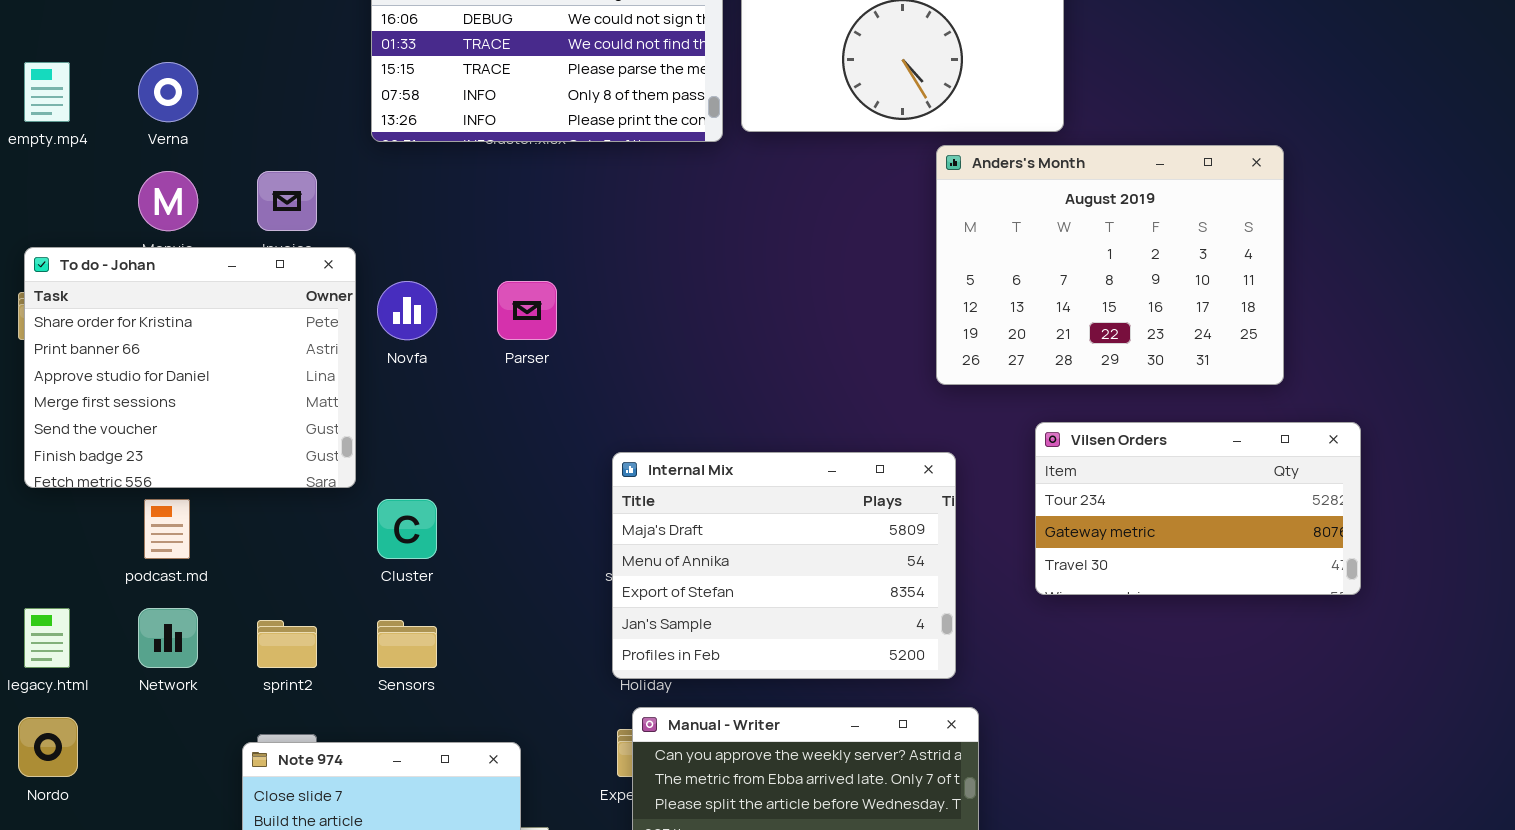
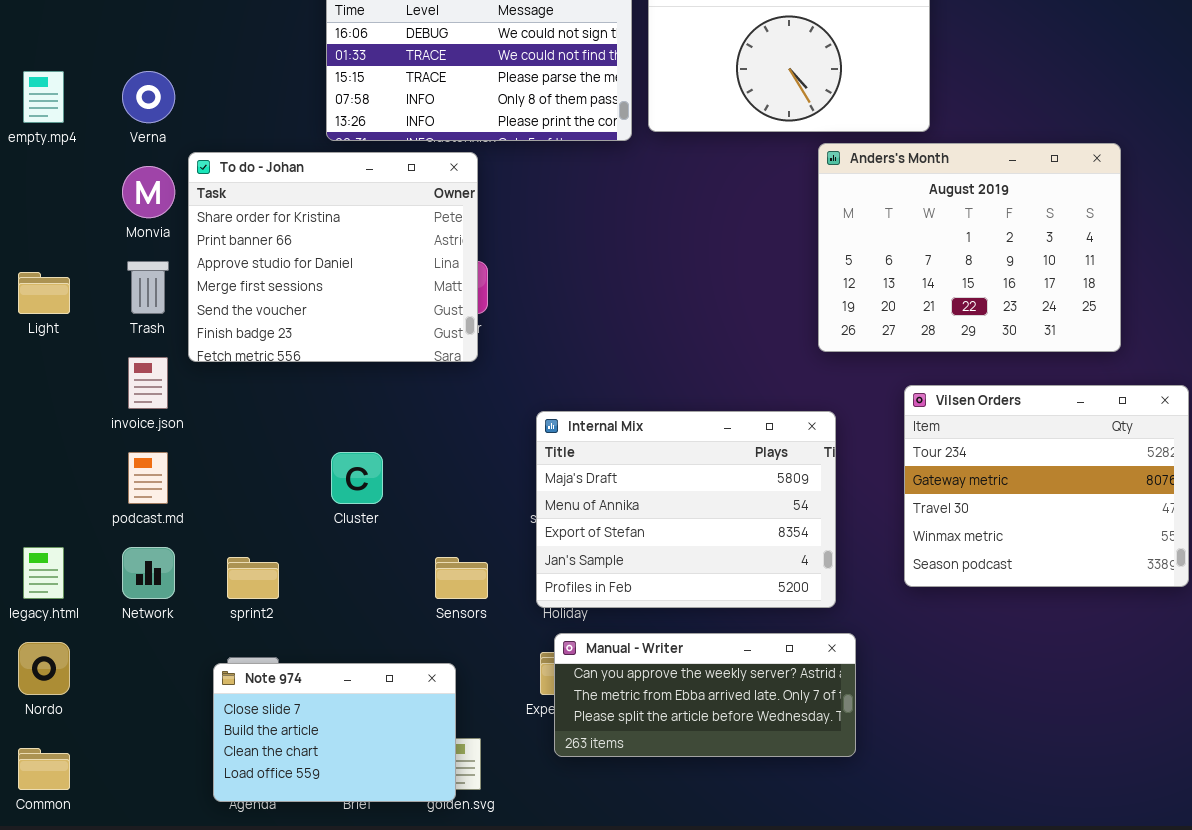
To do - Johan: [24,247,356,488] -> [188,152,478,362], moved
Vilsen Orders: [1035,422,1361,595] -> [904,385,1189,587], resized
Sensors: [377,620,437,668] -> [435,557,488,599], moved

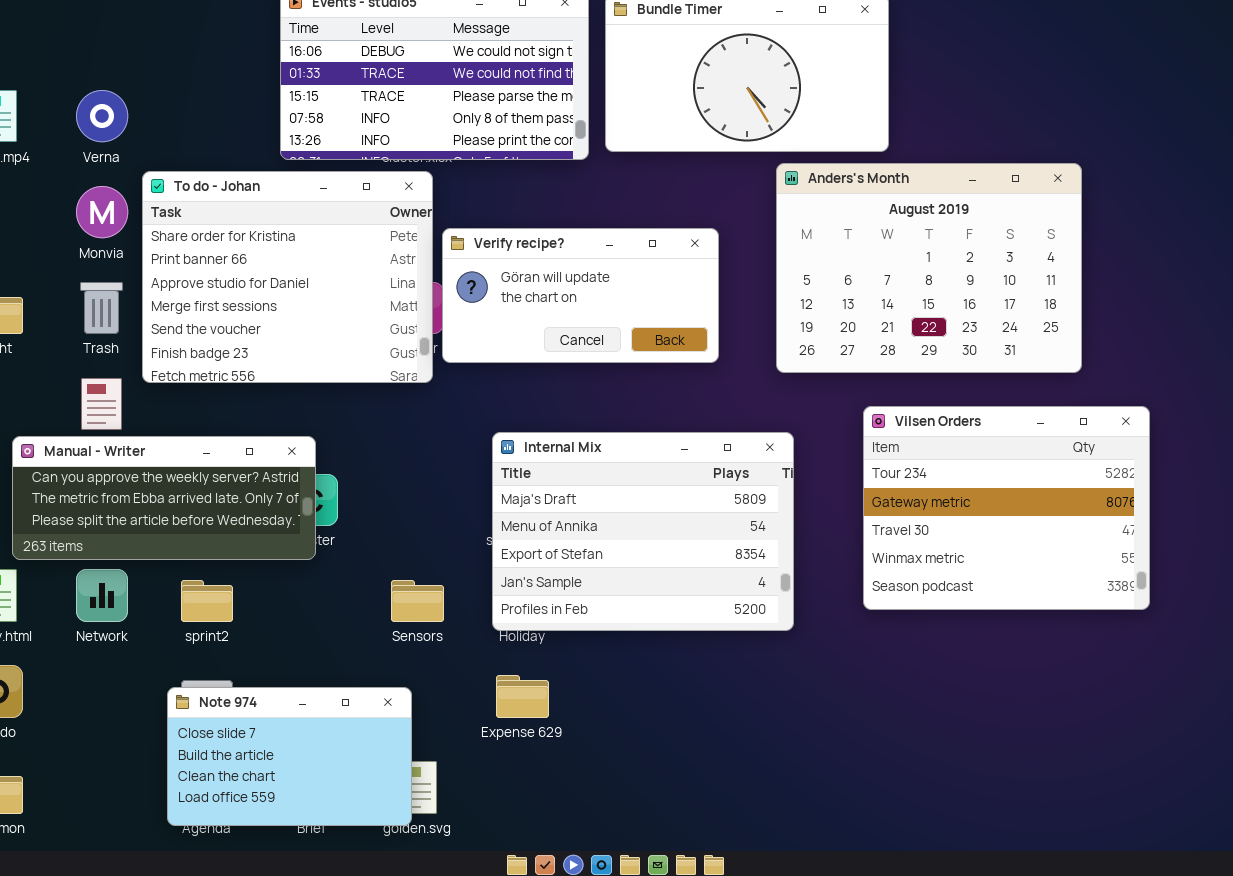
Verify recipe?: none -> [442,228,719,363], opened
Manual - Writer: [554,633,856,757] -> [12,436,316,560], moved

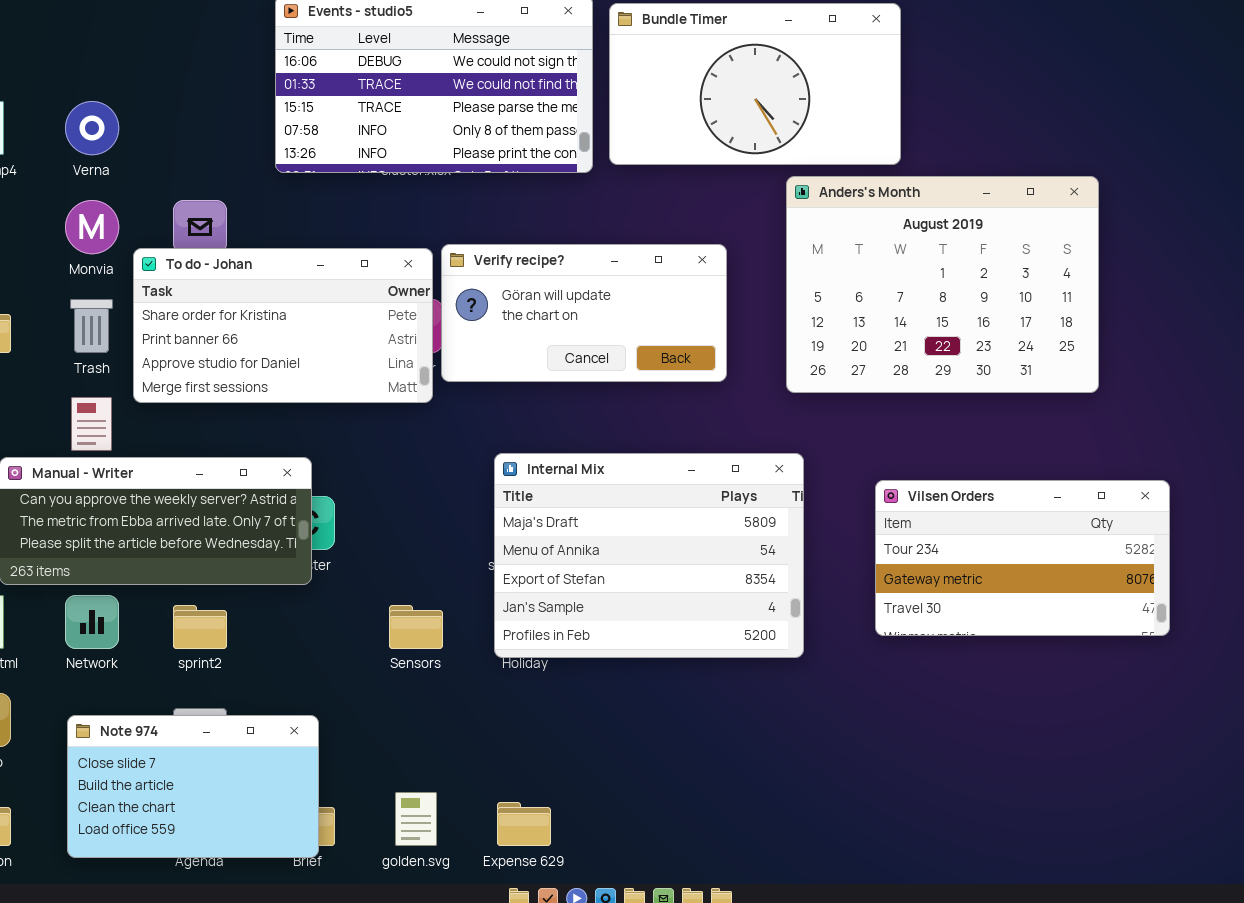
To do - Johan: [142,171,433,383] -> [133,248,433,403], resized
Vilsen Orders: [863,406,1150,610] -> [875,480,1170,636], resized
Expense 629: [496,675,549,718] -> [497,802,551,846], moved
Note 974: [167,687,412,826] -> [67,715,319,858], moved

